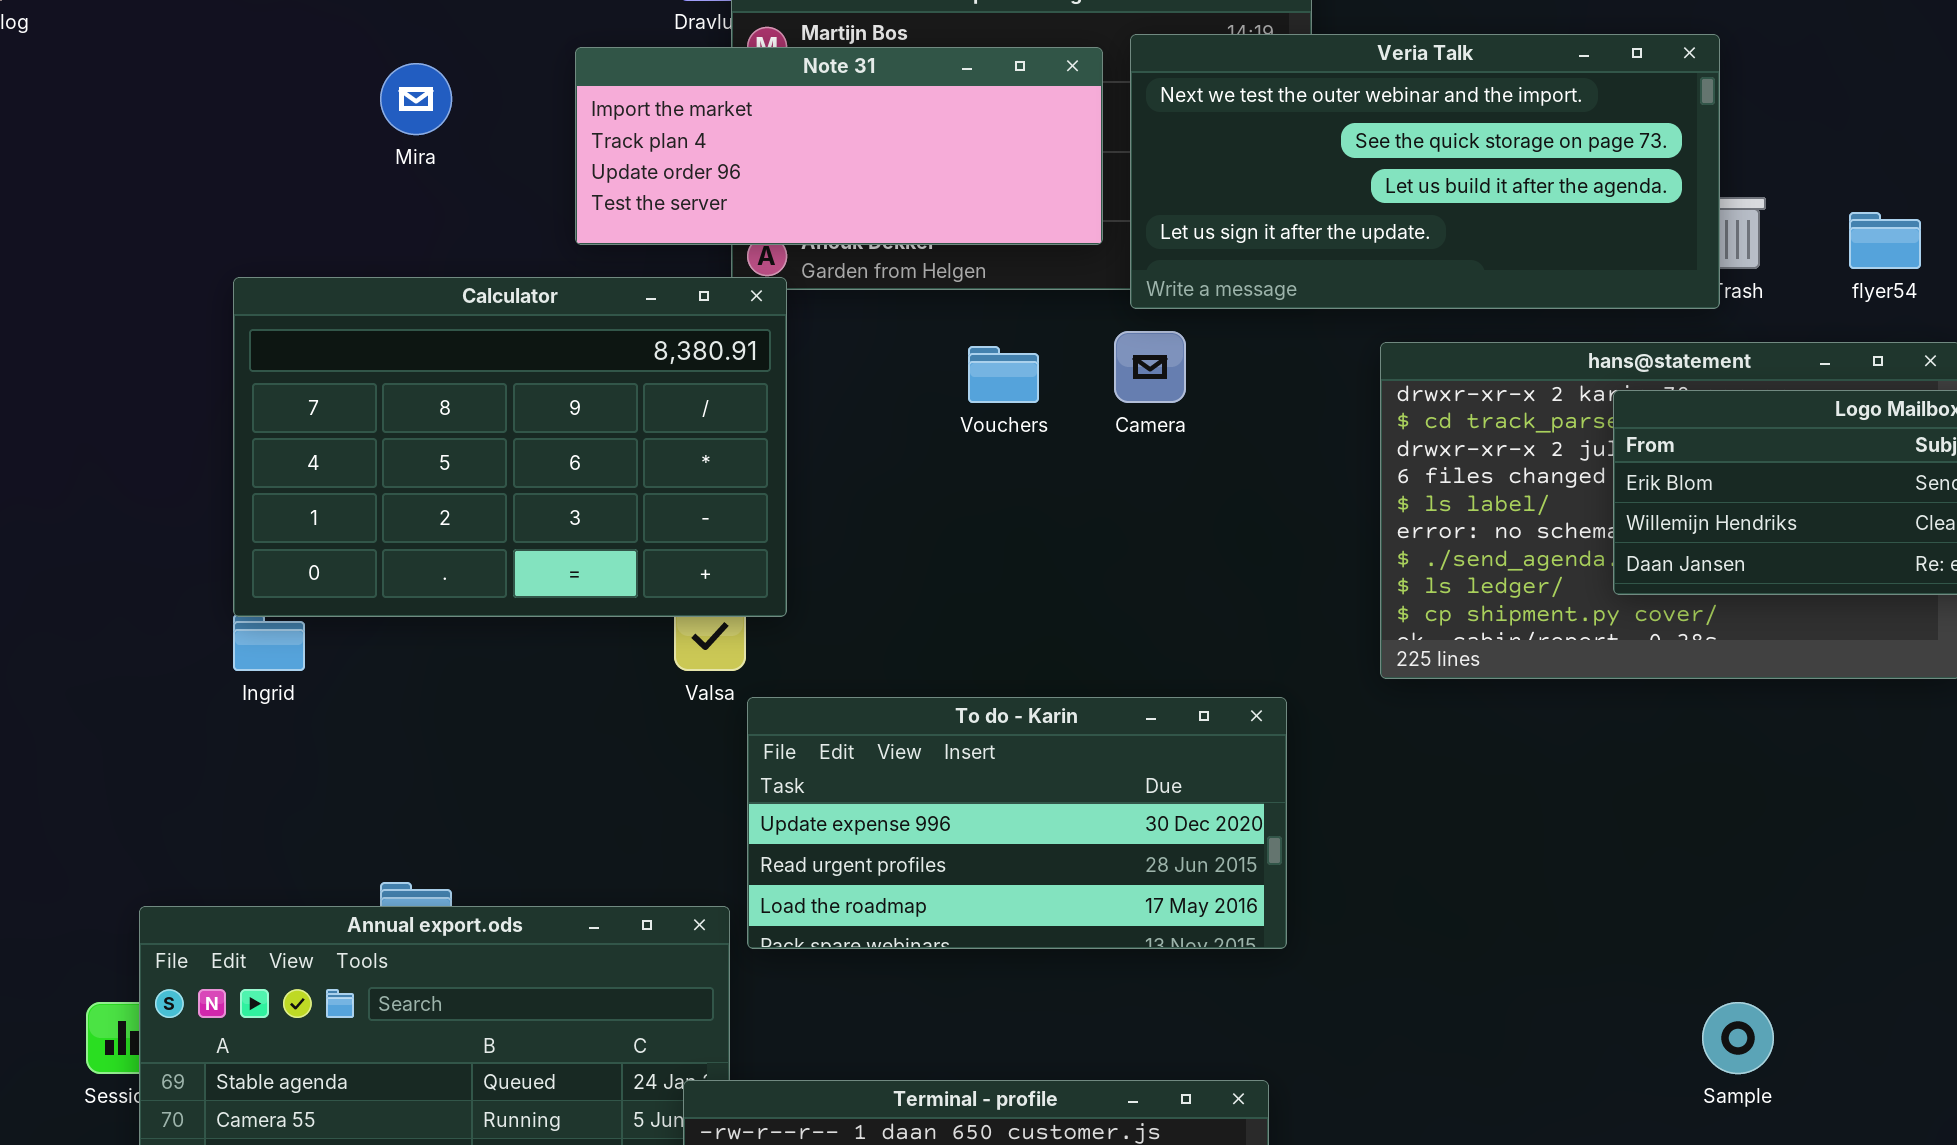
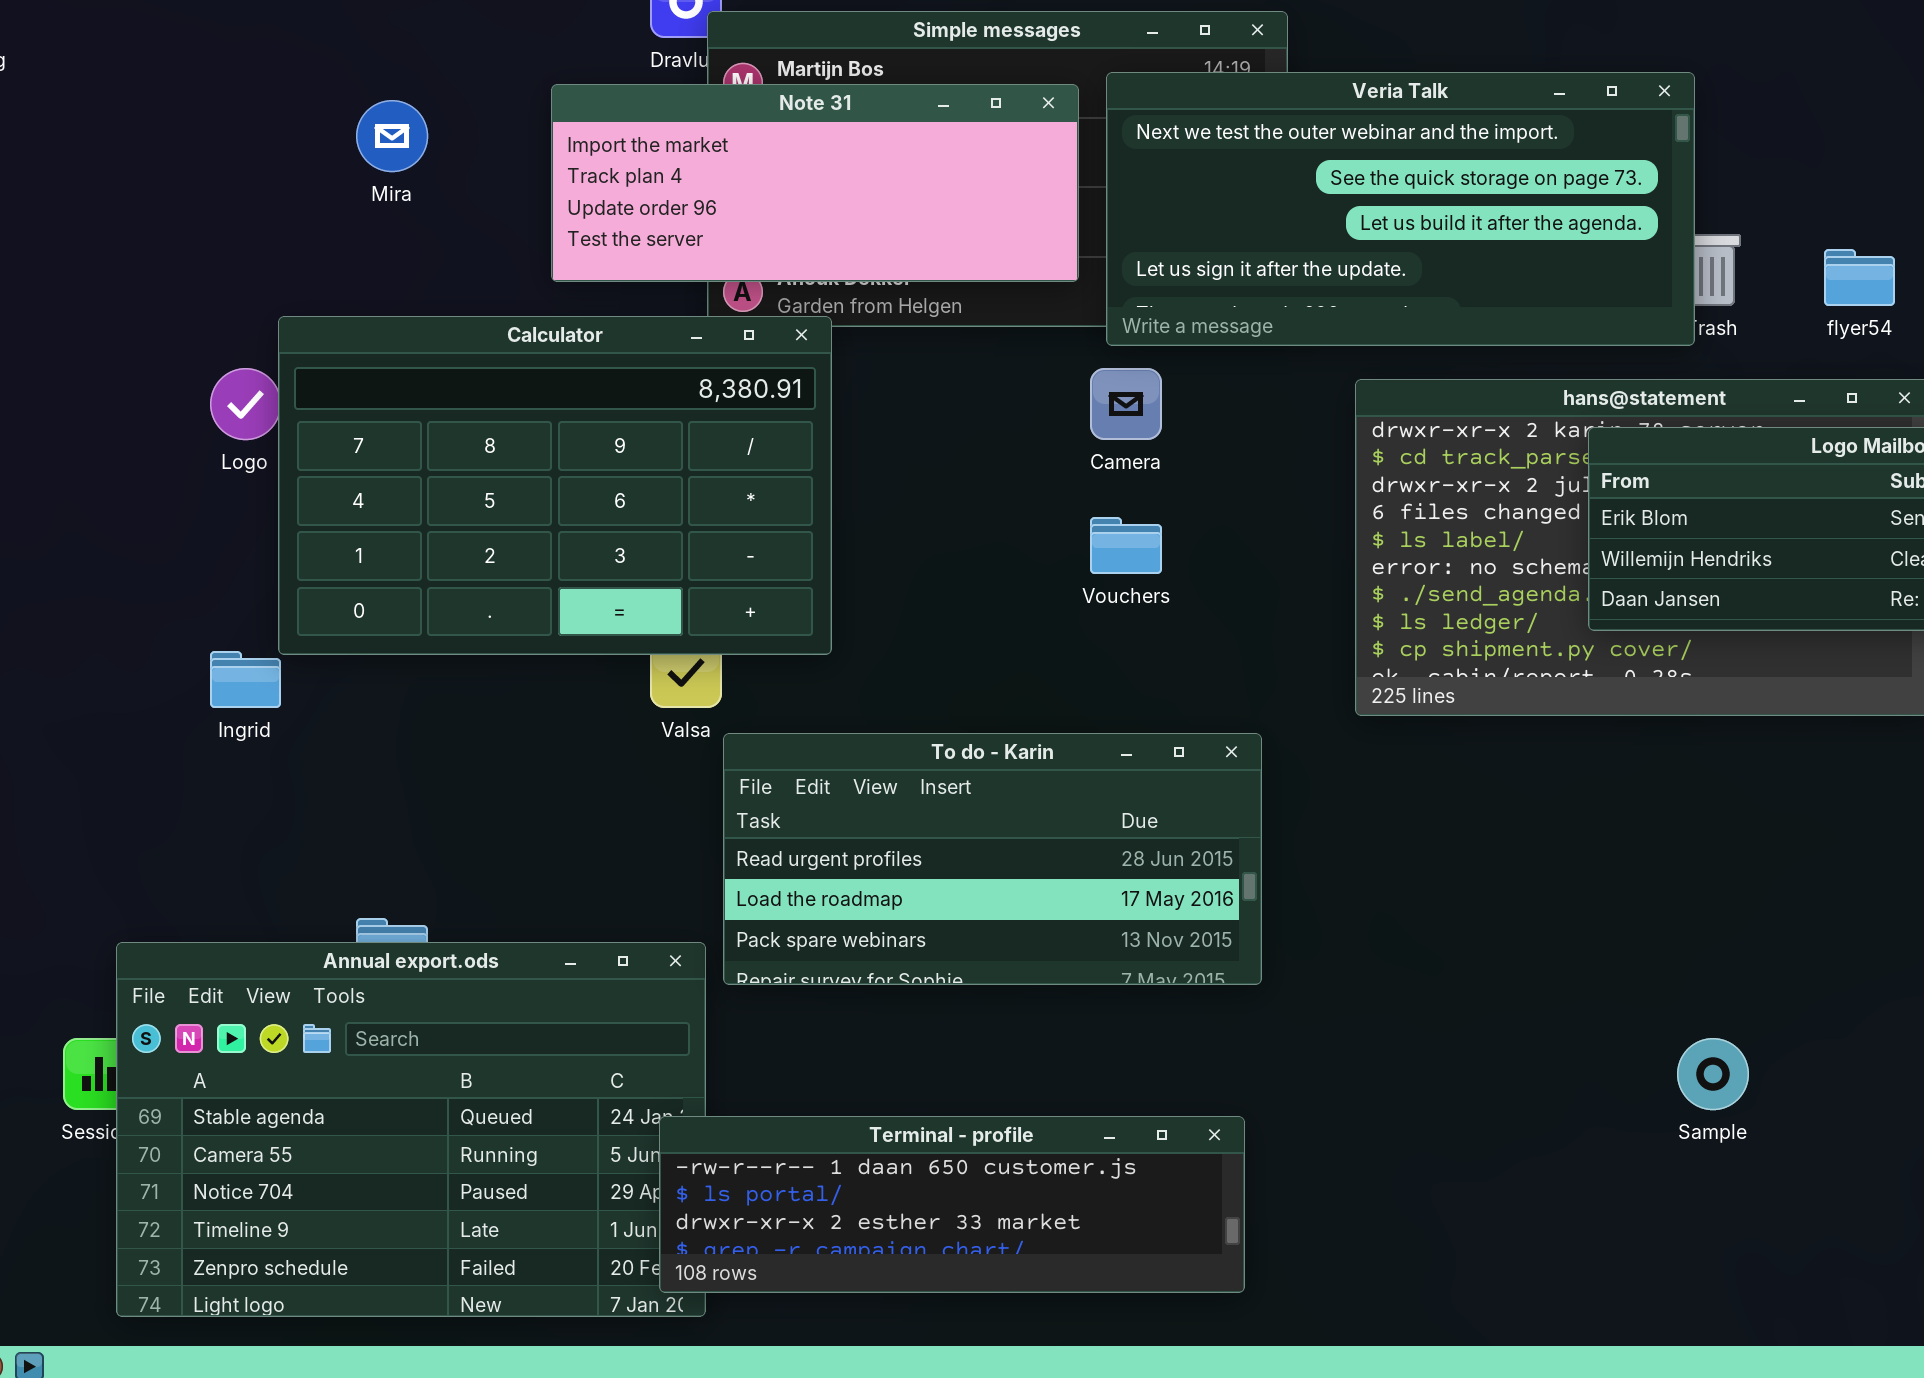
Calculator: [233,277,787,617] -> [278,316,832,655], moved
Vouchers: [968,346,1039,403] -> [1090,517,1162,574], moved
To do - Karin: [747,697,1287,949] -> [723,733,1262,985], scrolled down 1 row

